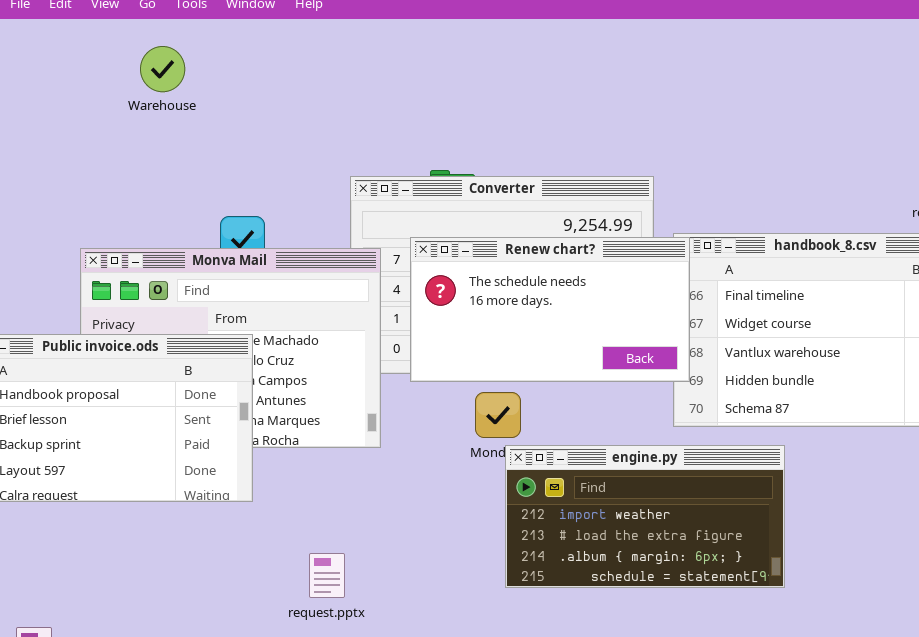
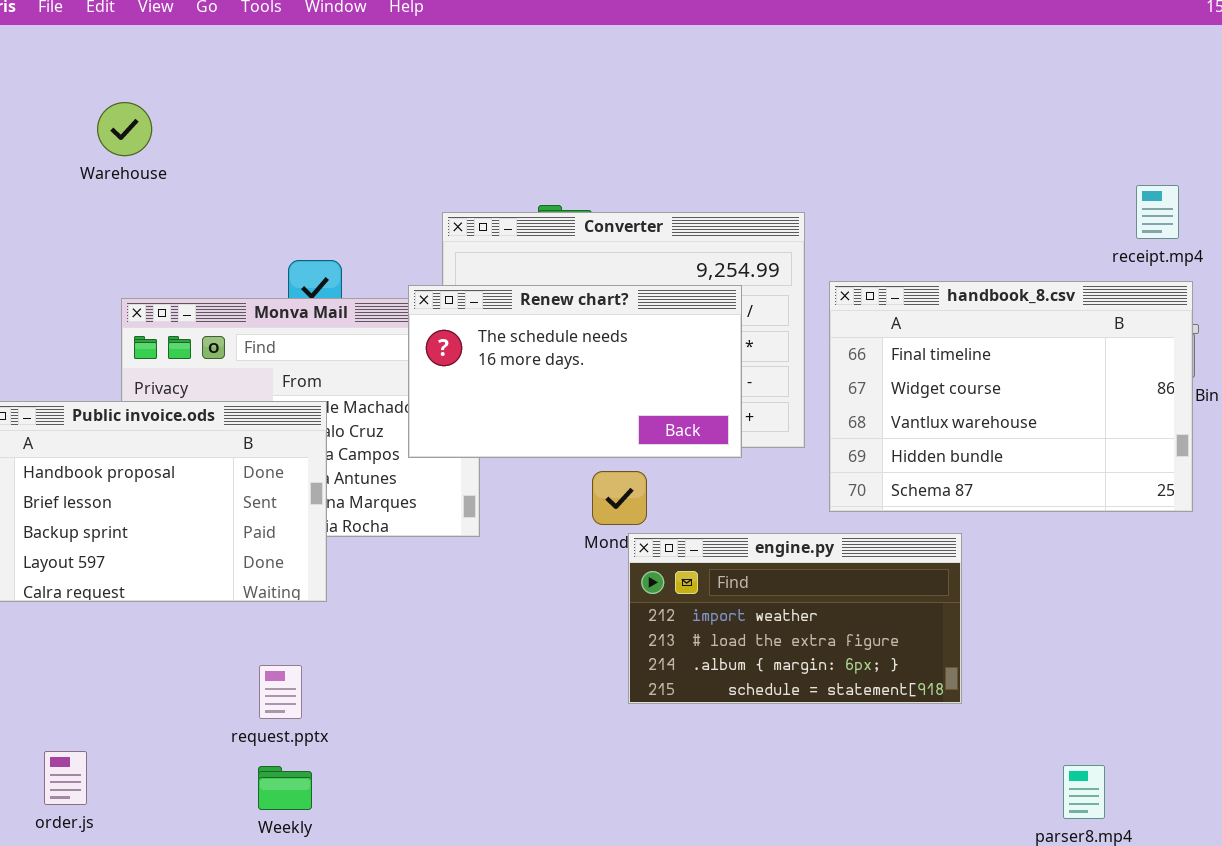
Warehouse: [140,46,185,92] -> [97,102,152,156], moved
Renew chart?: [410,237,690,382] -> [408,285,742,458], moved
request.pptx: [309,553,345,598] -> [259,665,302,719], moved

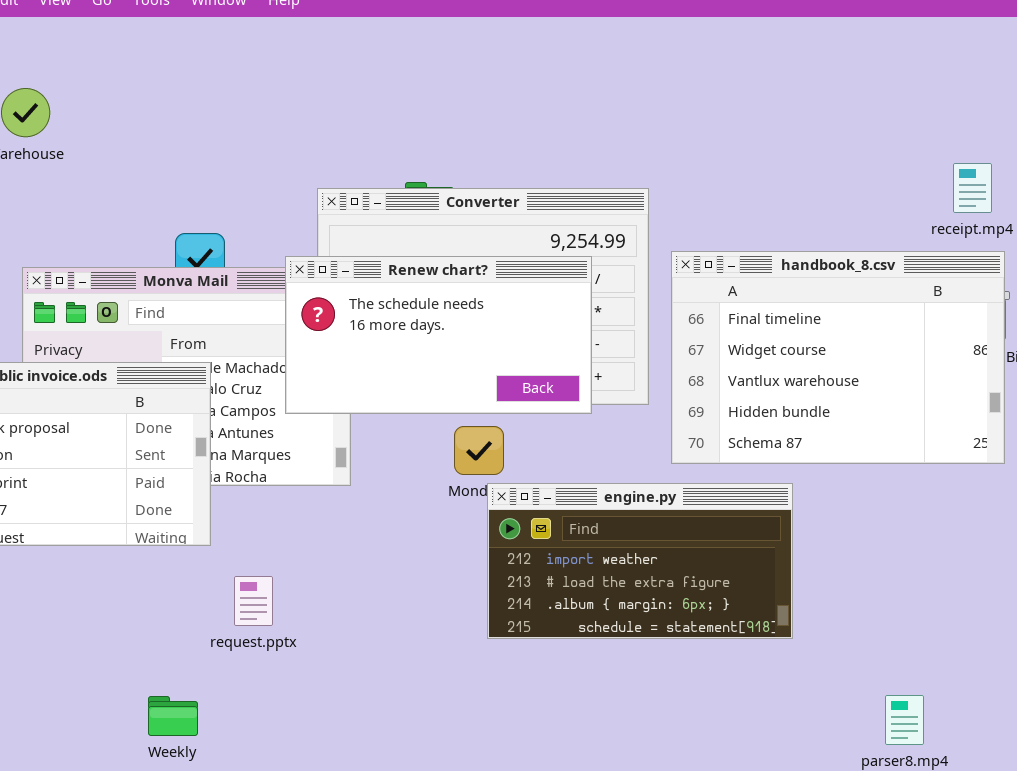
request.pptx: [259,665,302,719] -> [234,576,273,626], moved

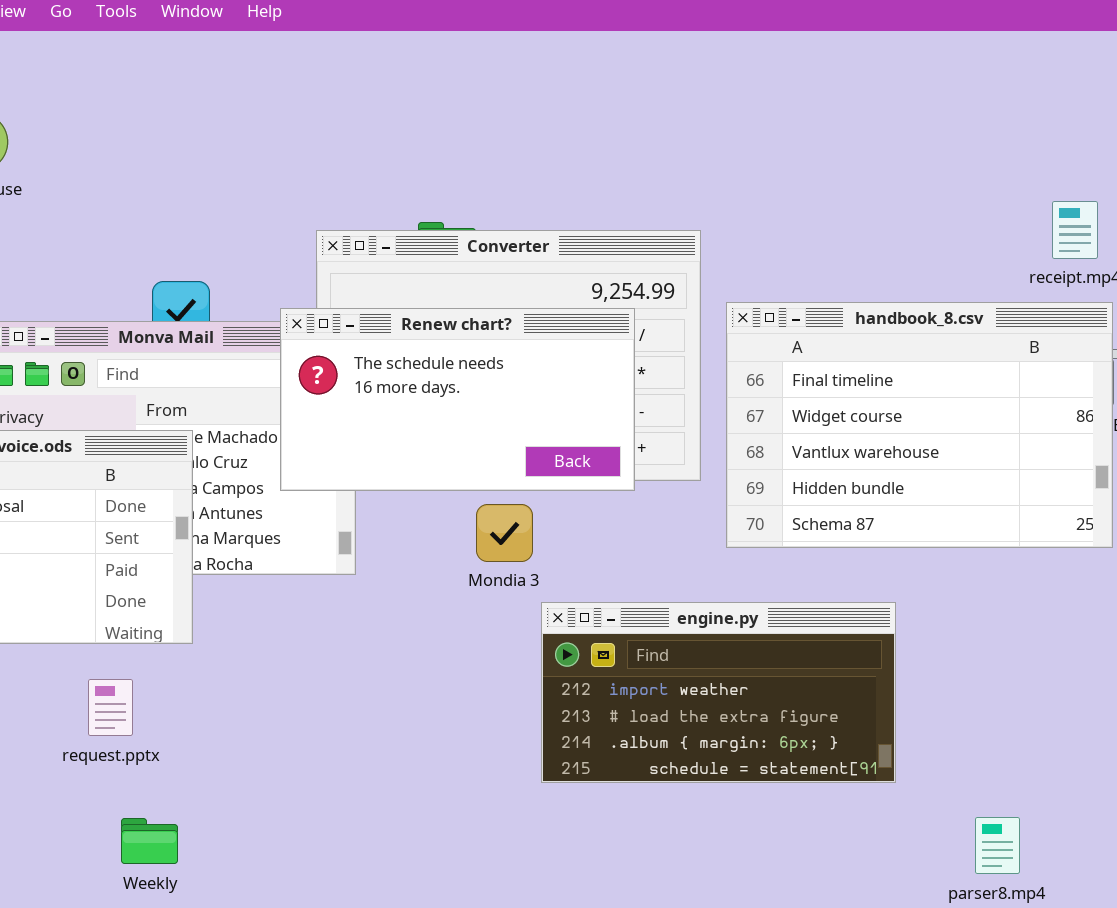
engine.py: [487,483,793,639] -> [541,602,896,783], moved
request.pptx: [234,576,273,626] -> [88,679,133,736], moved

